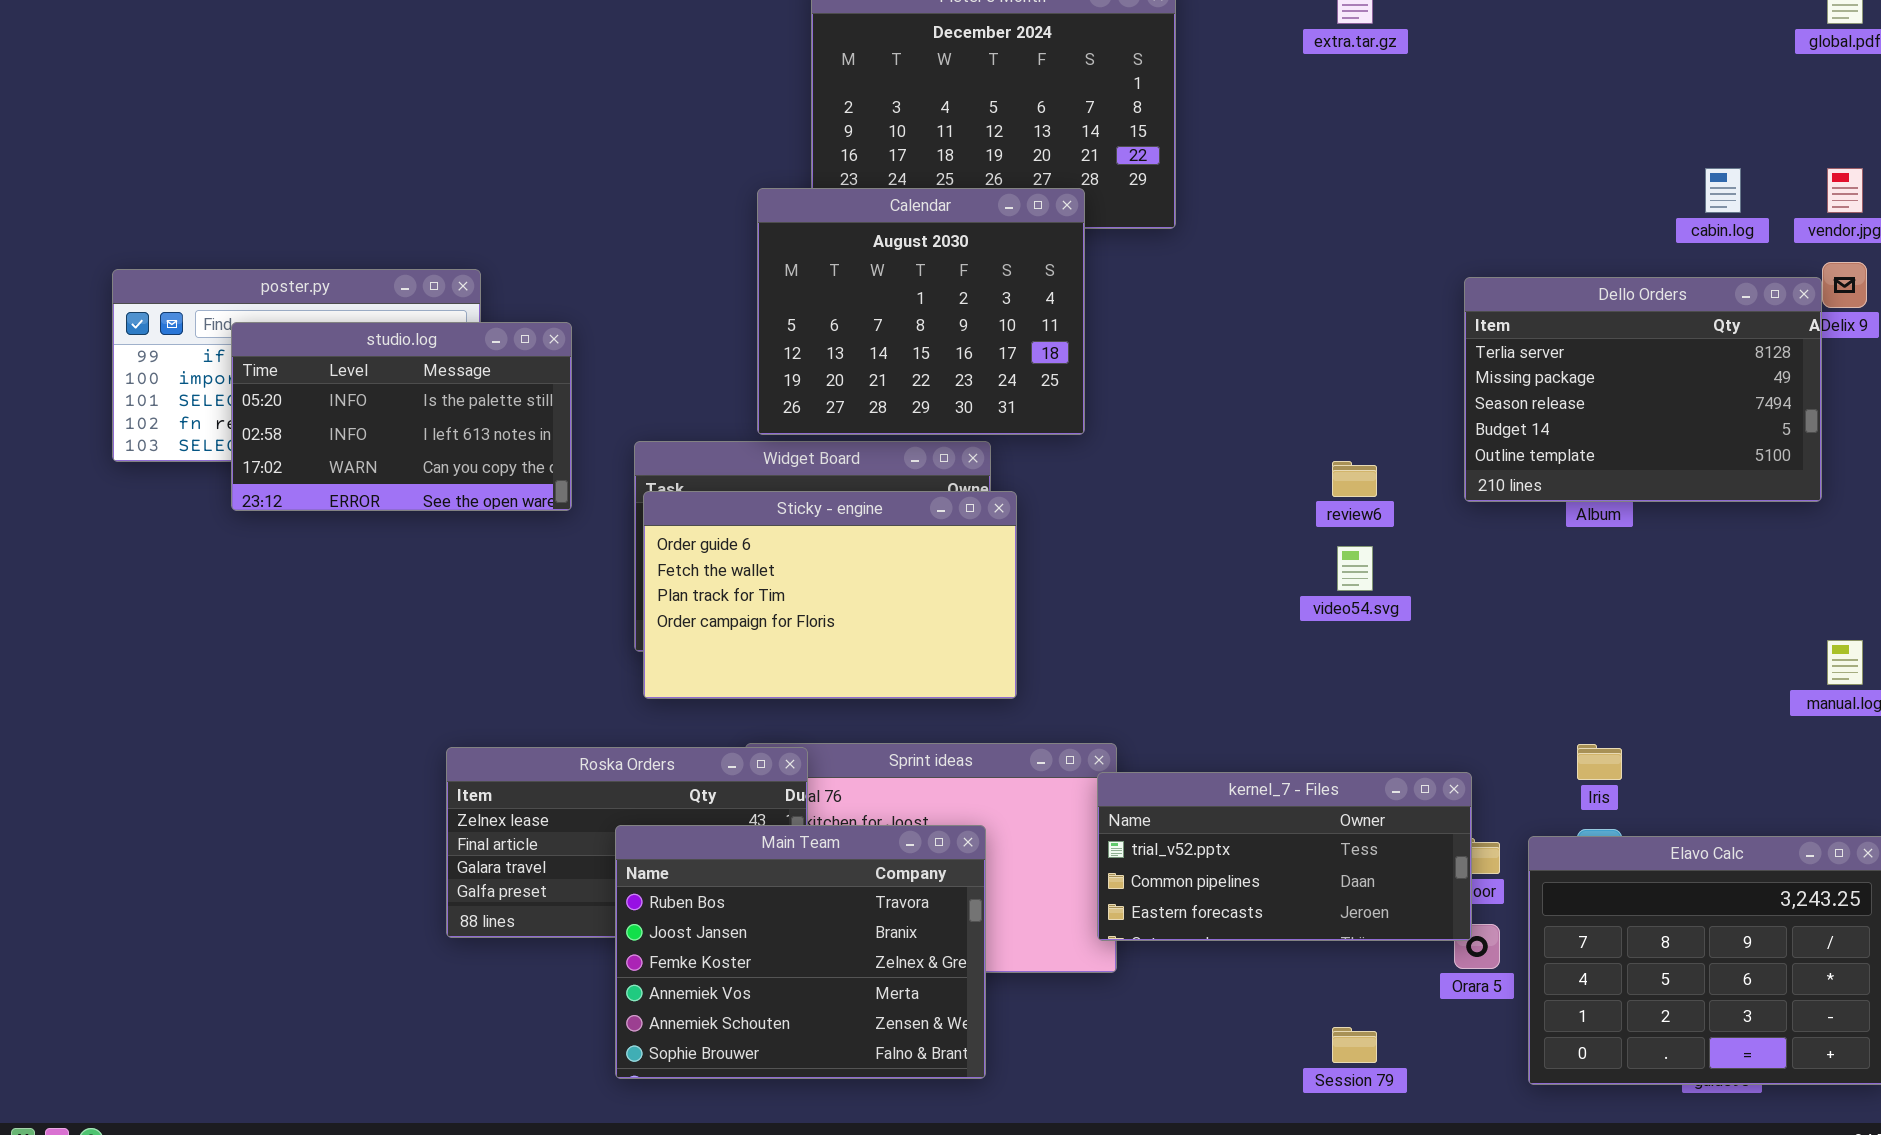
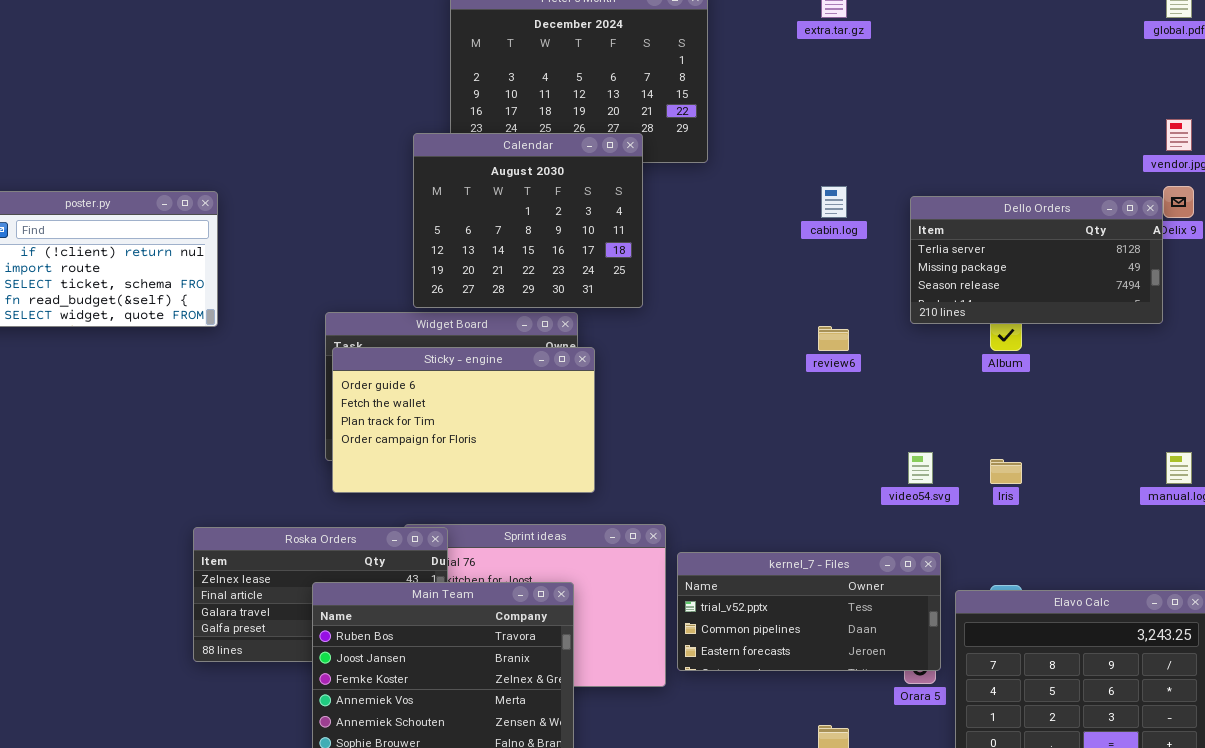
cabin.log: [1705,168,1741,213] -> [821,186,847,218], moved
Dello Orders: [1464,277,1822,502] -> [910,196,1163,324], resized
studio.log: [231,322,572,511] -> none, closed
video54.svg: [1337,546,1373,591] -> [908,452,933,484], moved
Iris: [1577,744,1622,780] -> [990,459,1022,484], moved
kernel_7 - Files: [1097,772,1472,941] -> [677,552,941,671], moved

